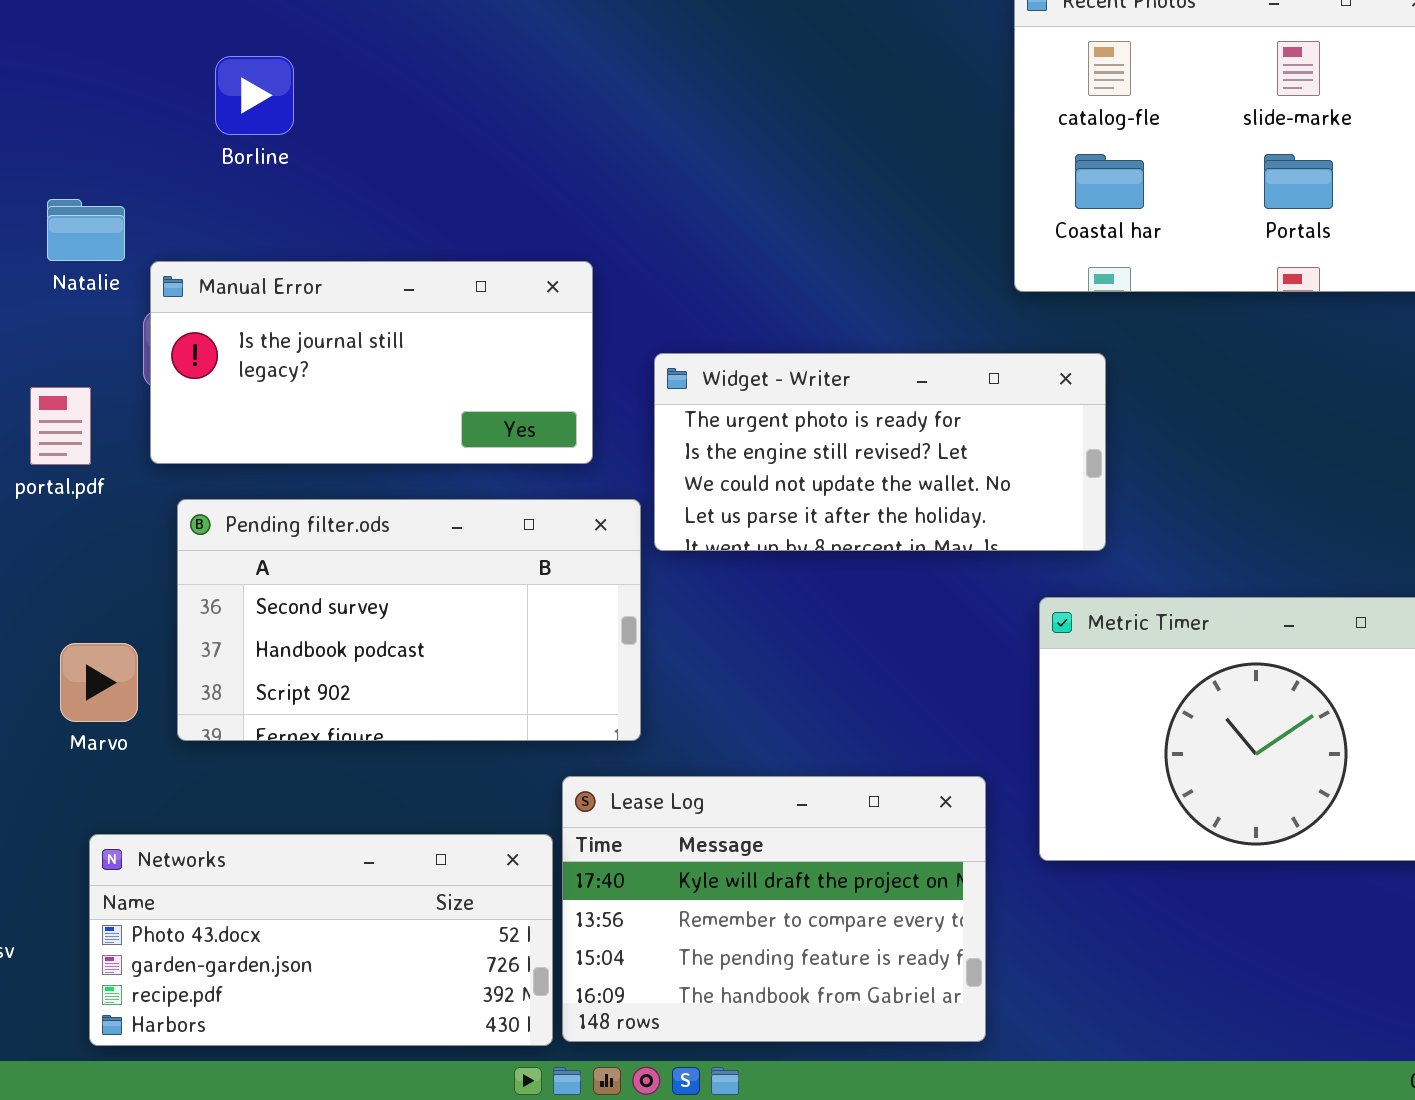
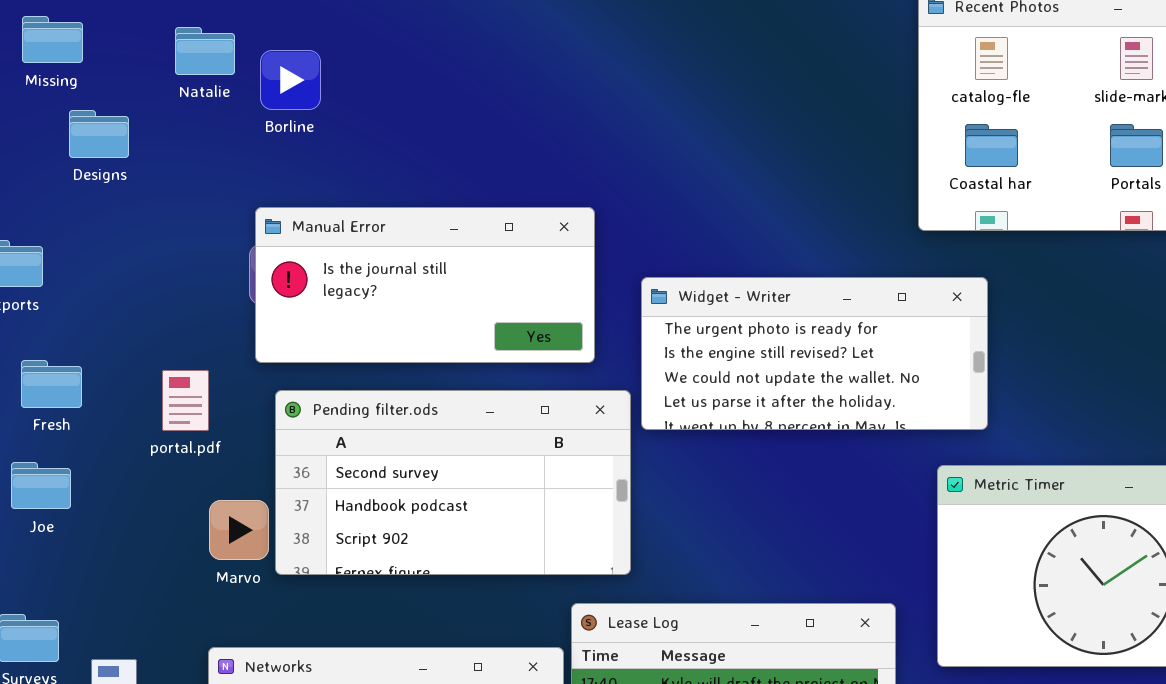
Borline: [215,56,294,135] -> [260,50,321,110], moved
Natalie: [47,199,125,261] -> [175,27,235,75], moved
portal.pdf: [30,387,91,465] -> [162,370,209,431], moved
Marvo: [60,643,138,722] -> [209,500,269,560], moved

